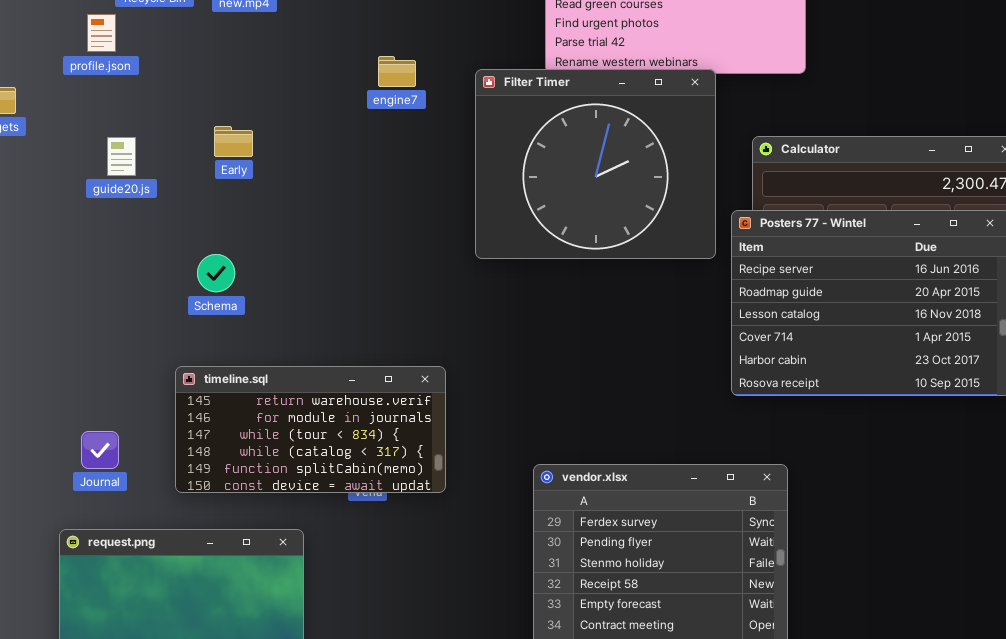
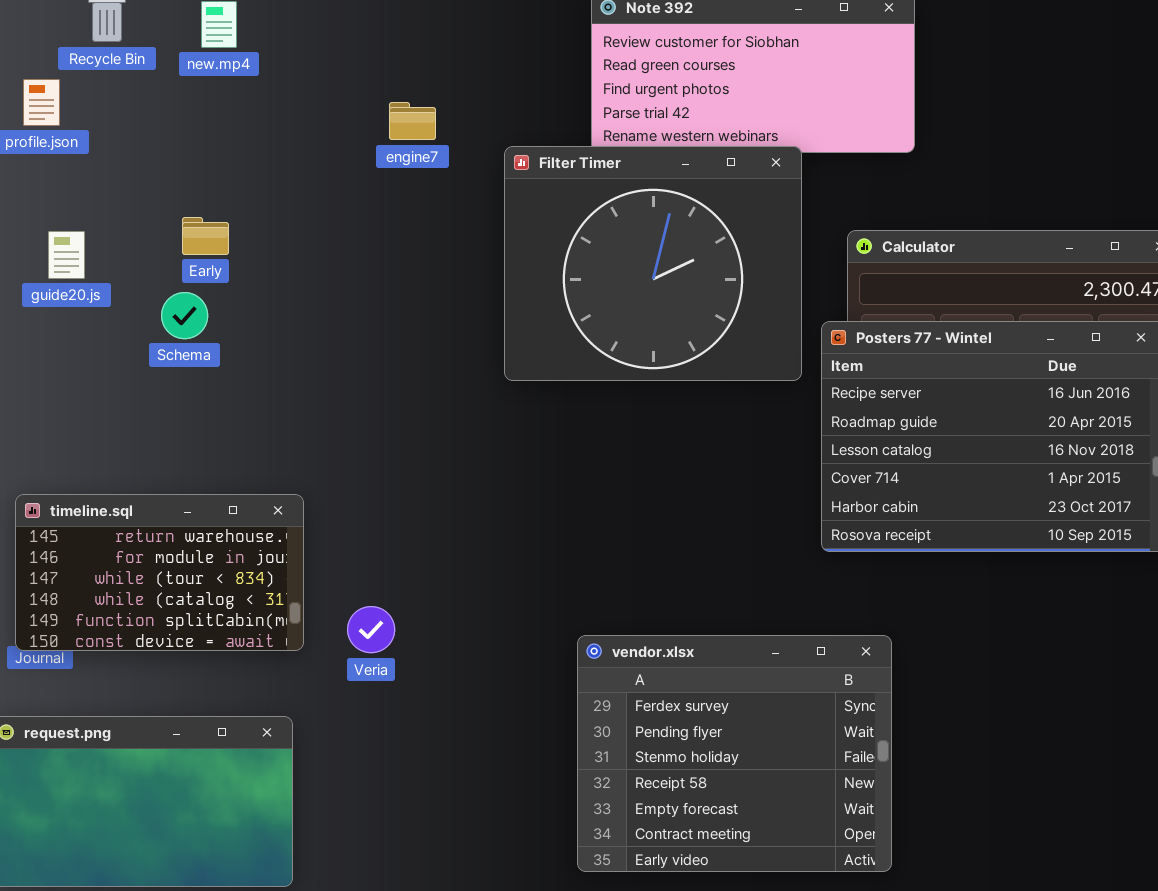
engine7: [378,56,416,87] -> [389,102,436,140], moved
Schema: [197,254,235,292] -> [161,292,208,339], moved
timeline.sql: [175,366,446,493] -> [15,494,304,651], moved, resized

